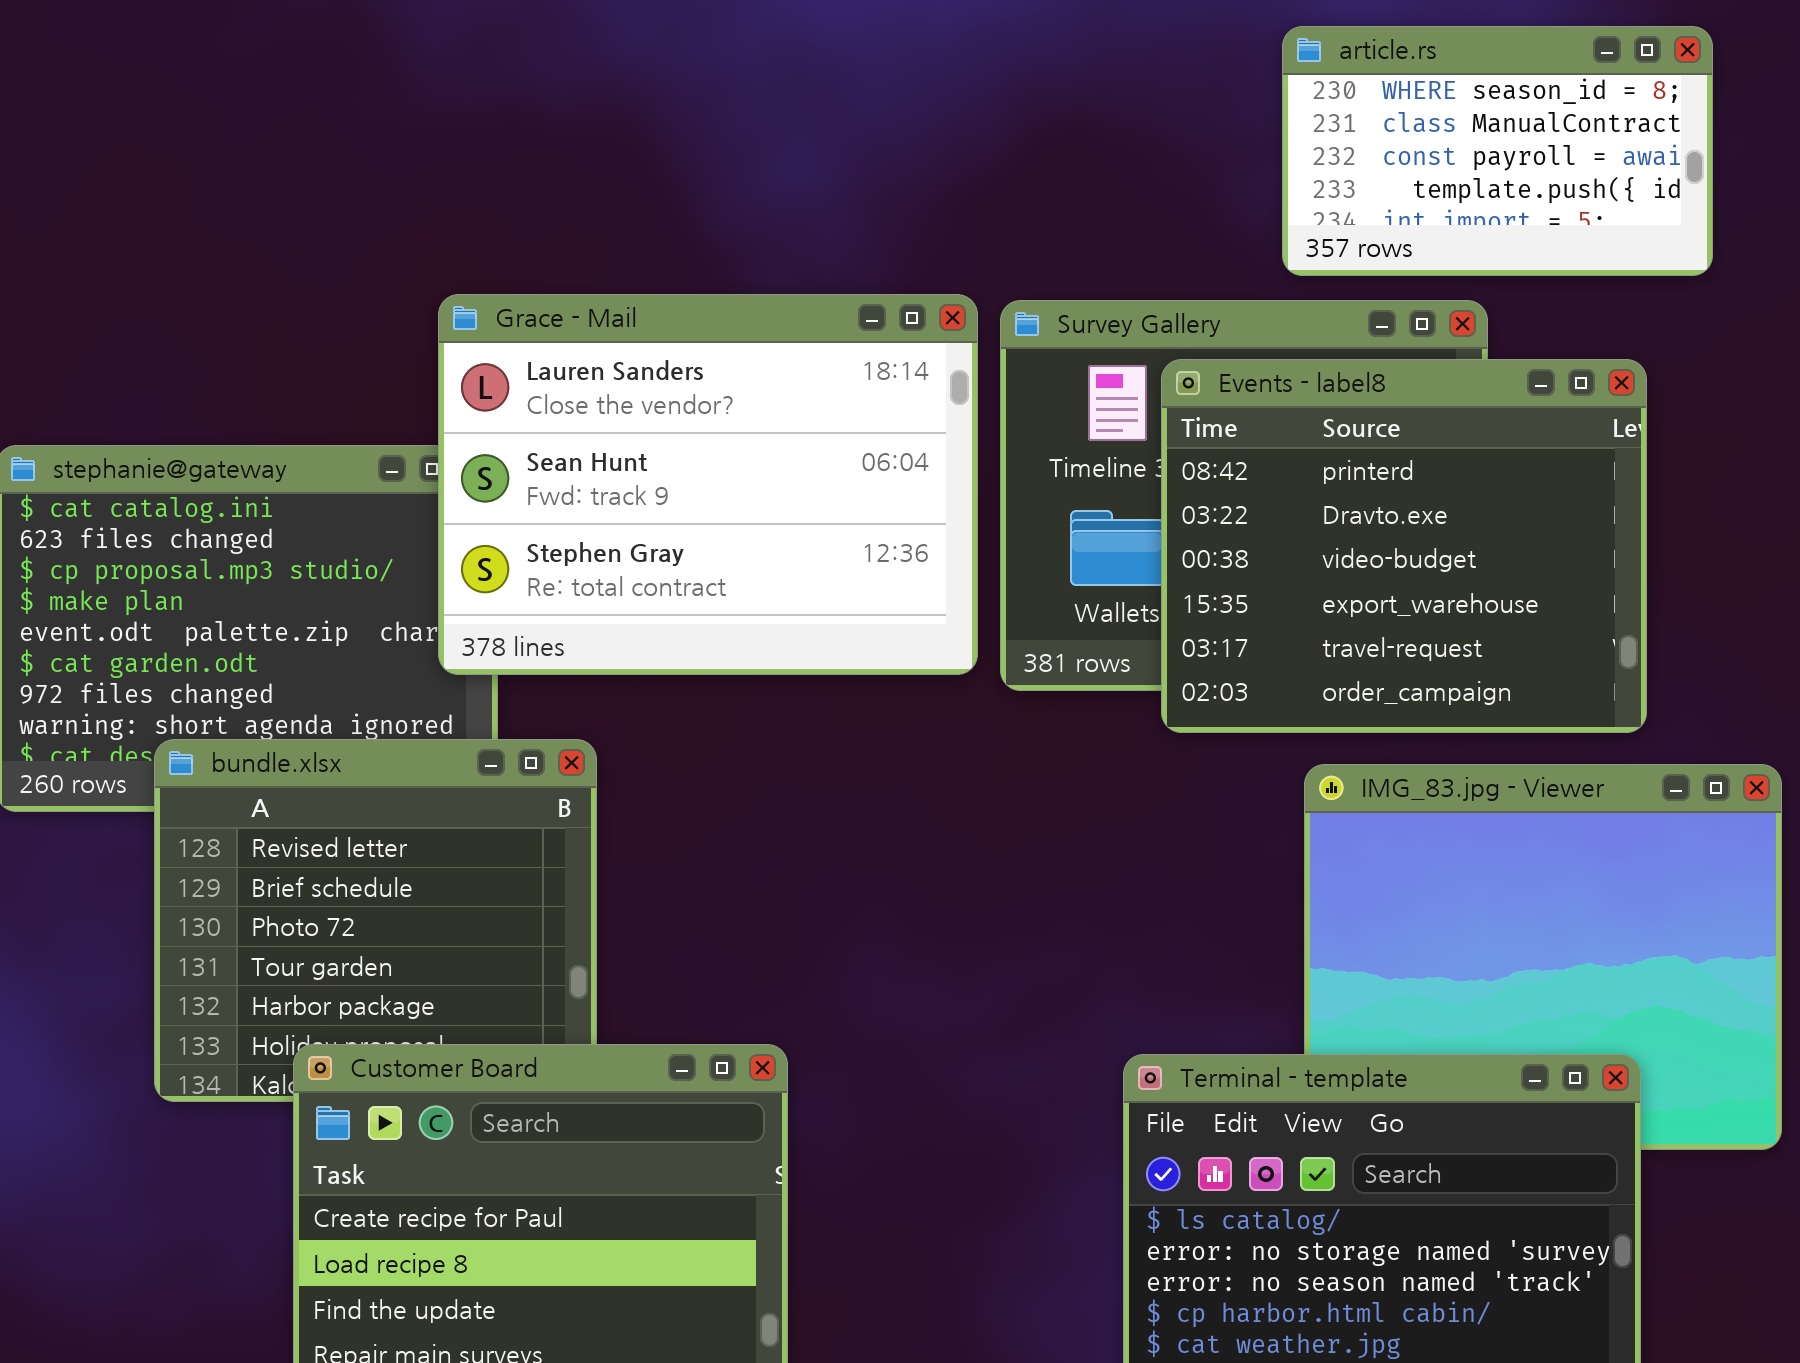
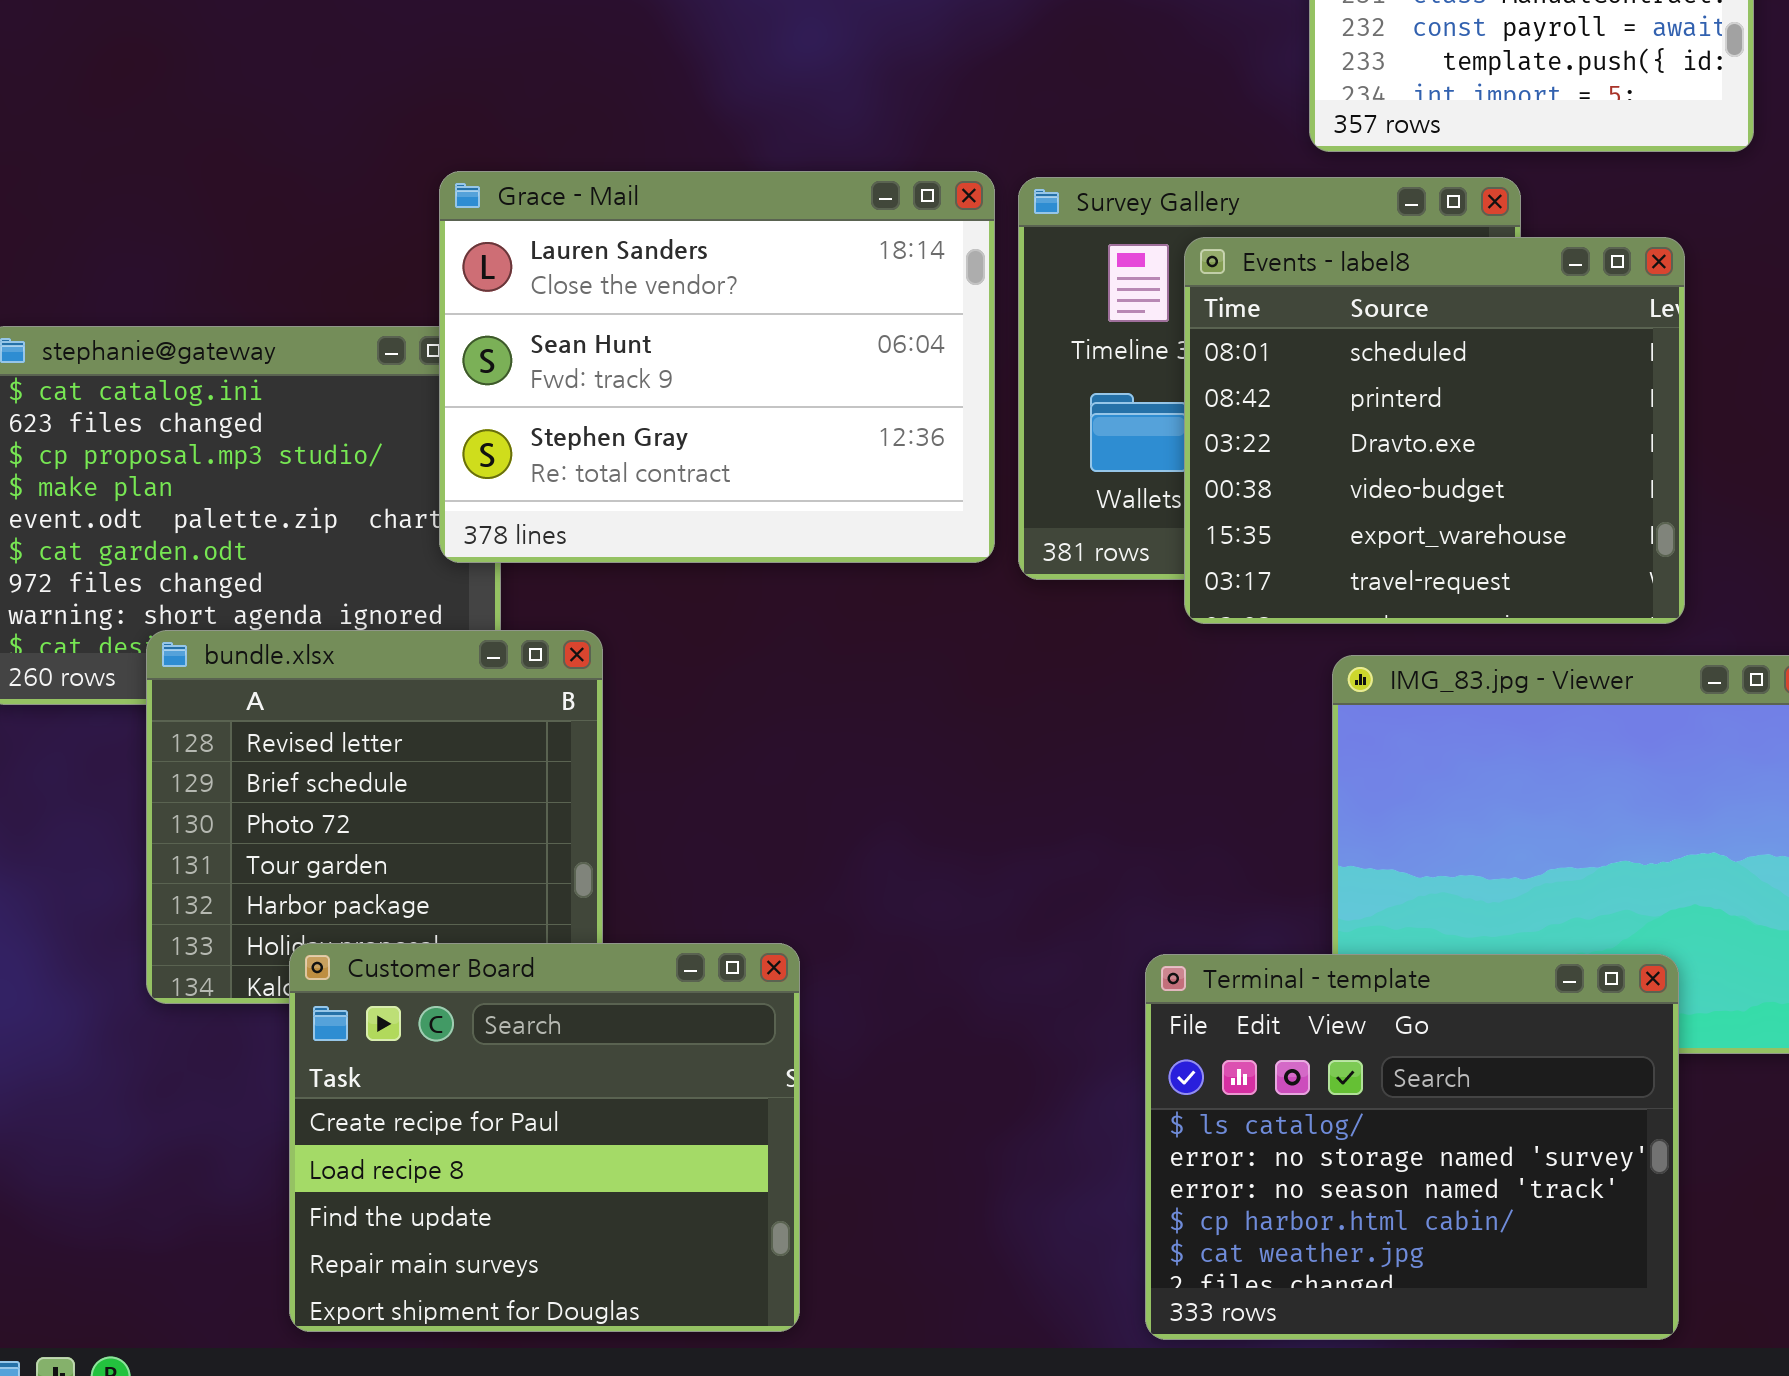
Events - label8: [1161,359,1647,733] -> [1184,237,1685,624], scrolled up 1 row

